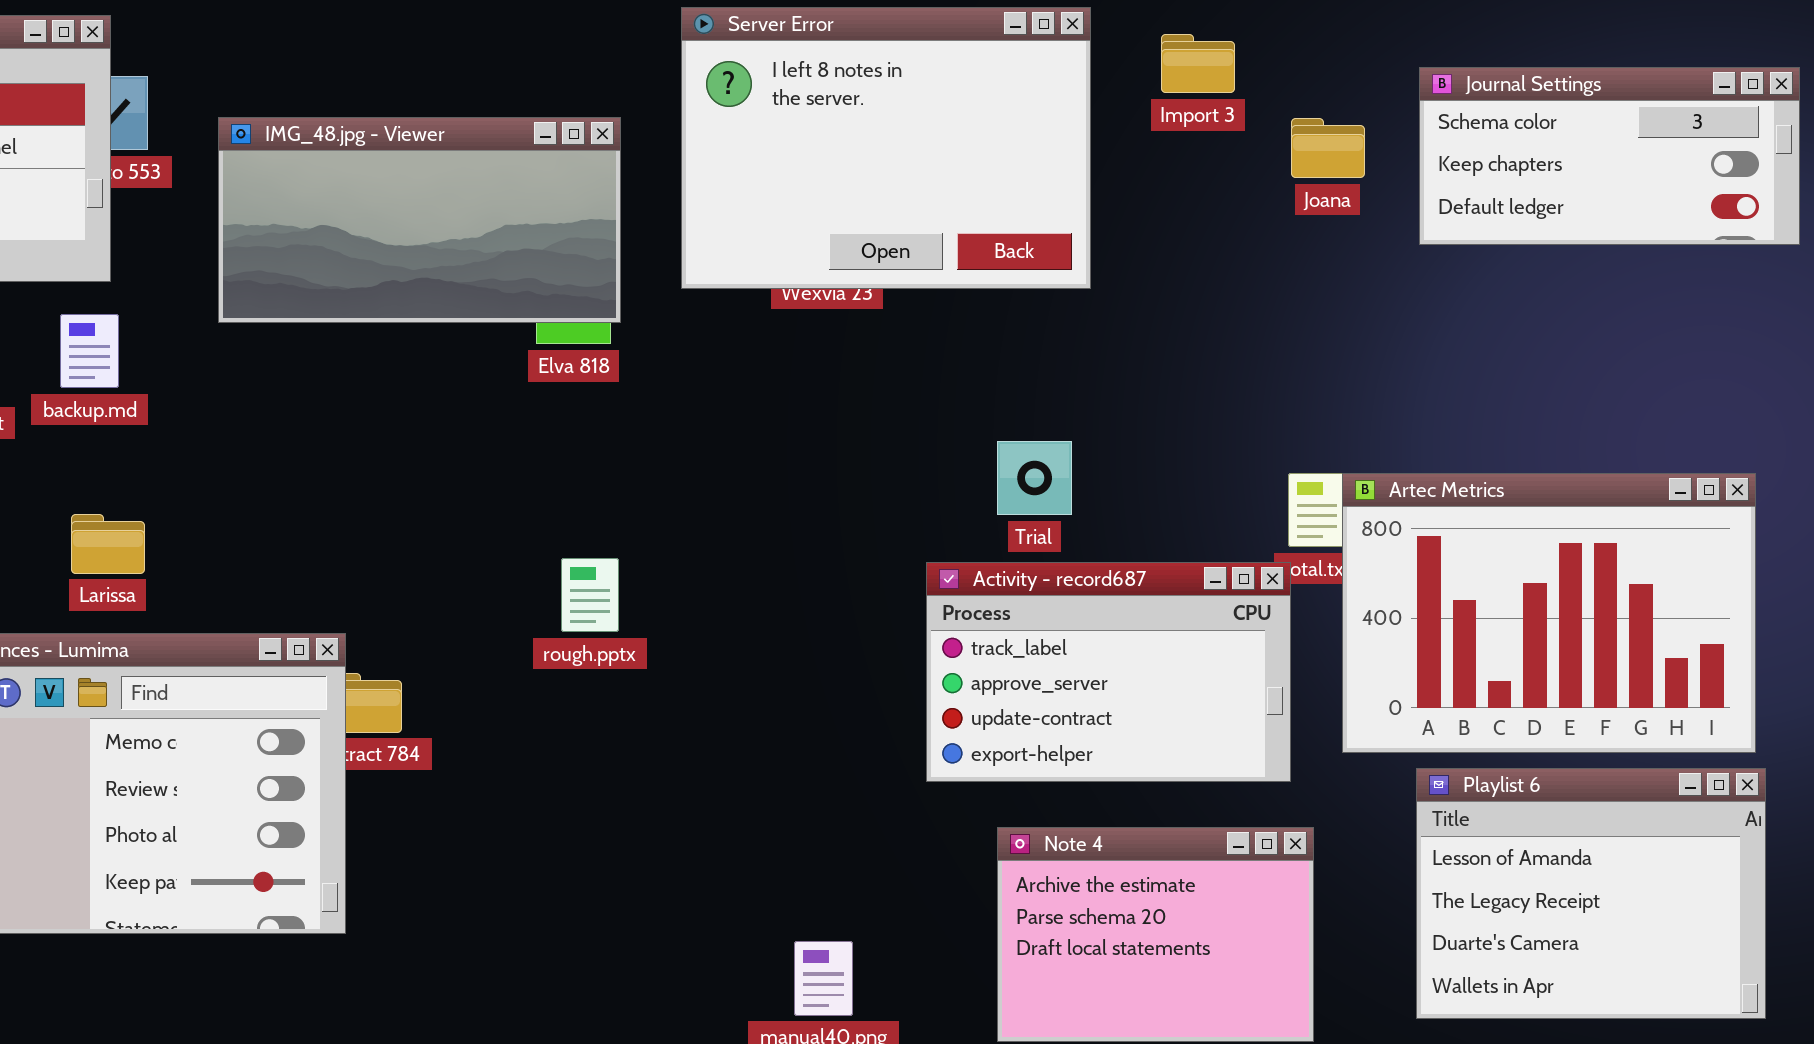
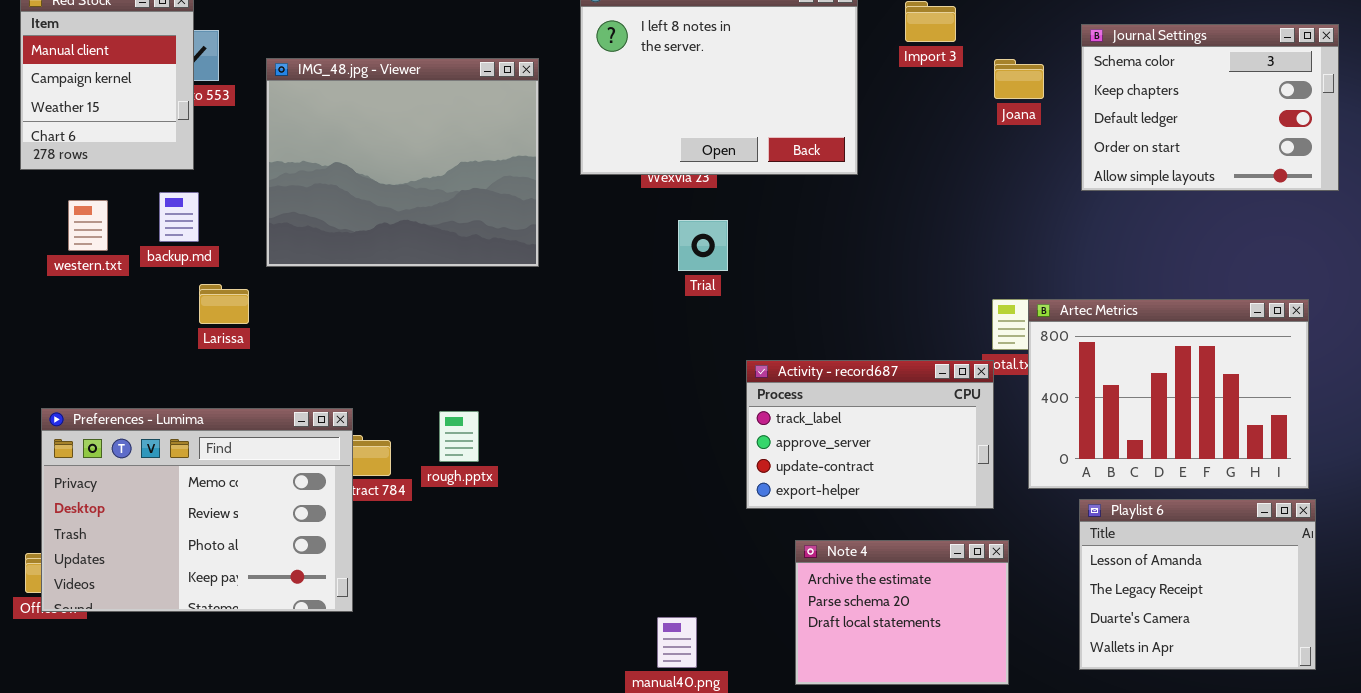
Journal Settings: [1419,67,1800,245] -> [1081,24,1339,191], resized
IMG_48.jpg - Viewer: [218,117,621,323] -> [266,58,539,267], resized
Trial: [997,441,1072,515] -> [678,220,728,271], moved
Larissa: [71,514,145,574] -> [199,284,249,324], moved
rough.pptx: [561,558,619,632] -> [439,411,479,462], moved

